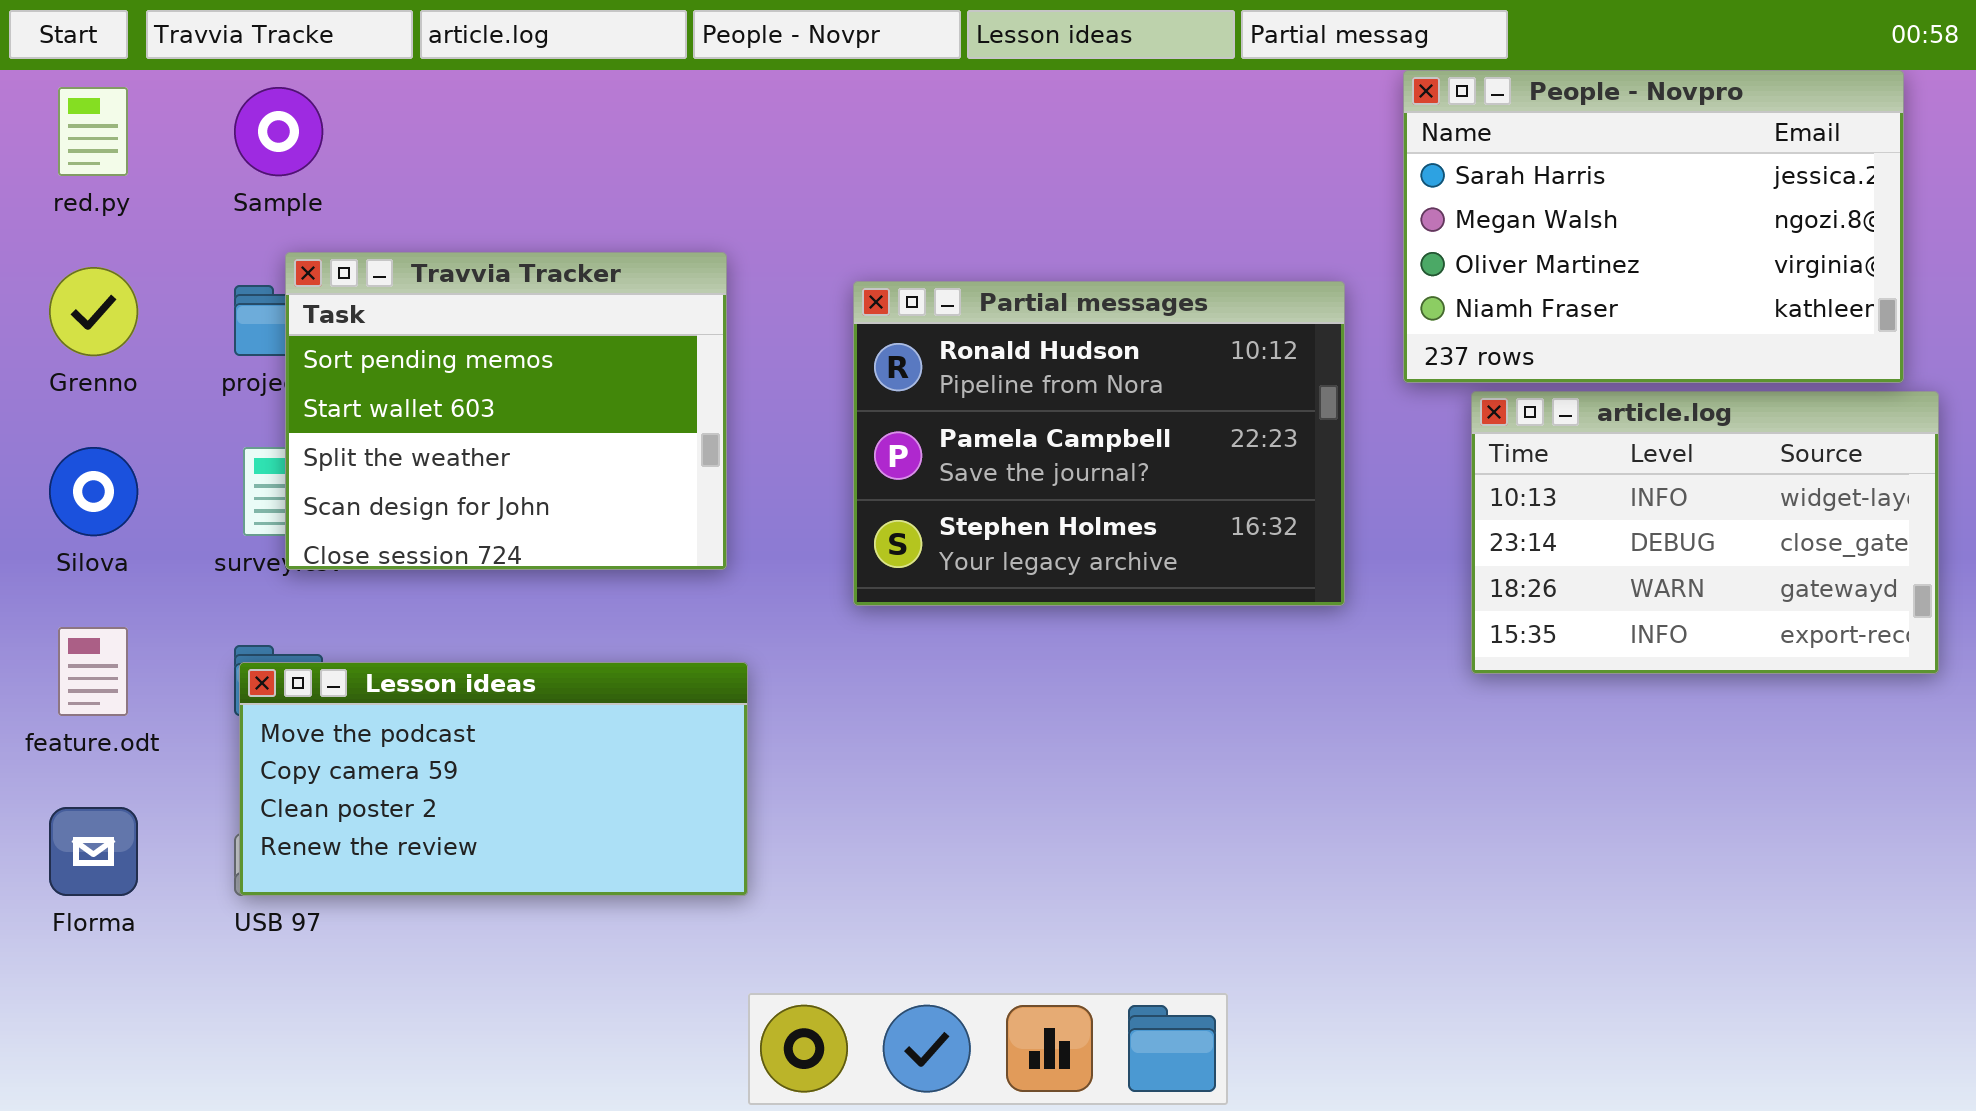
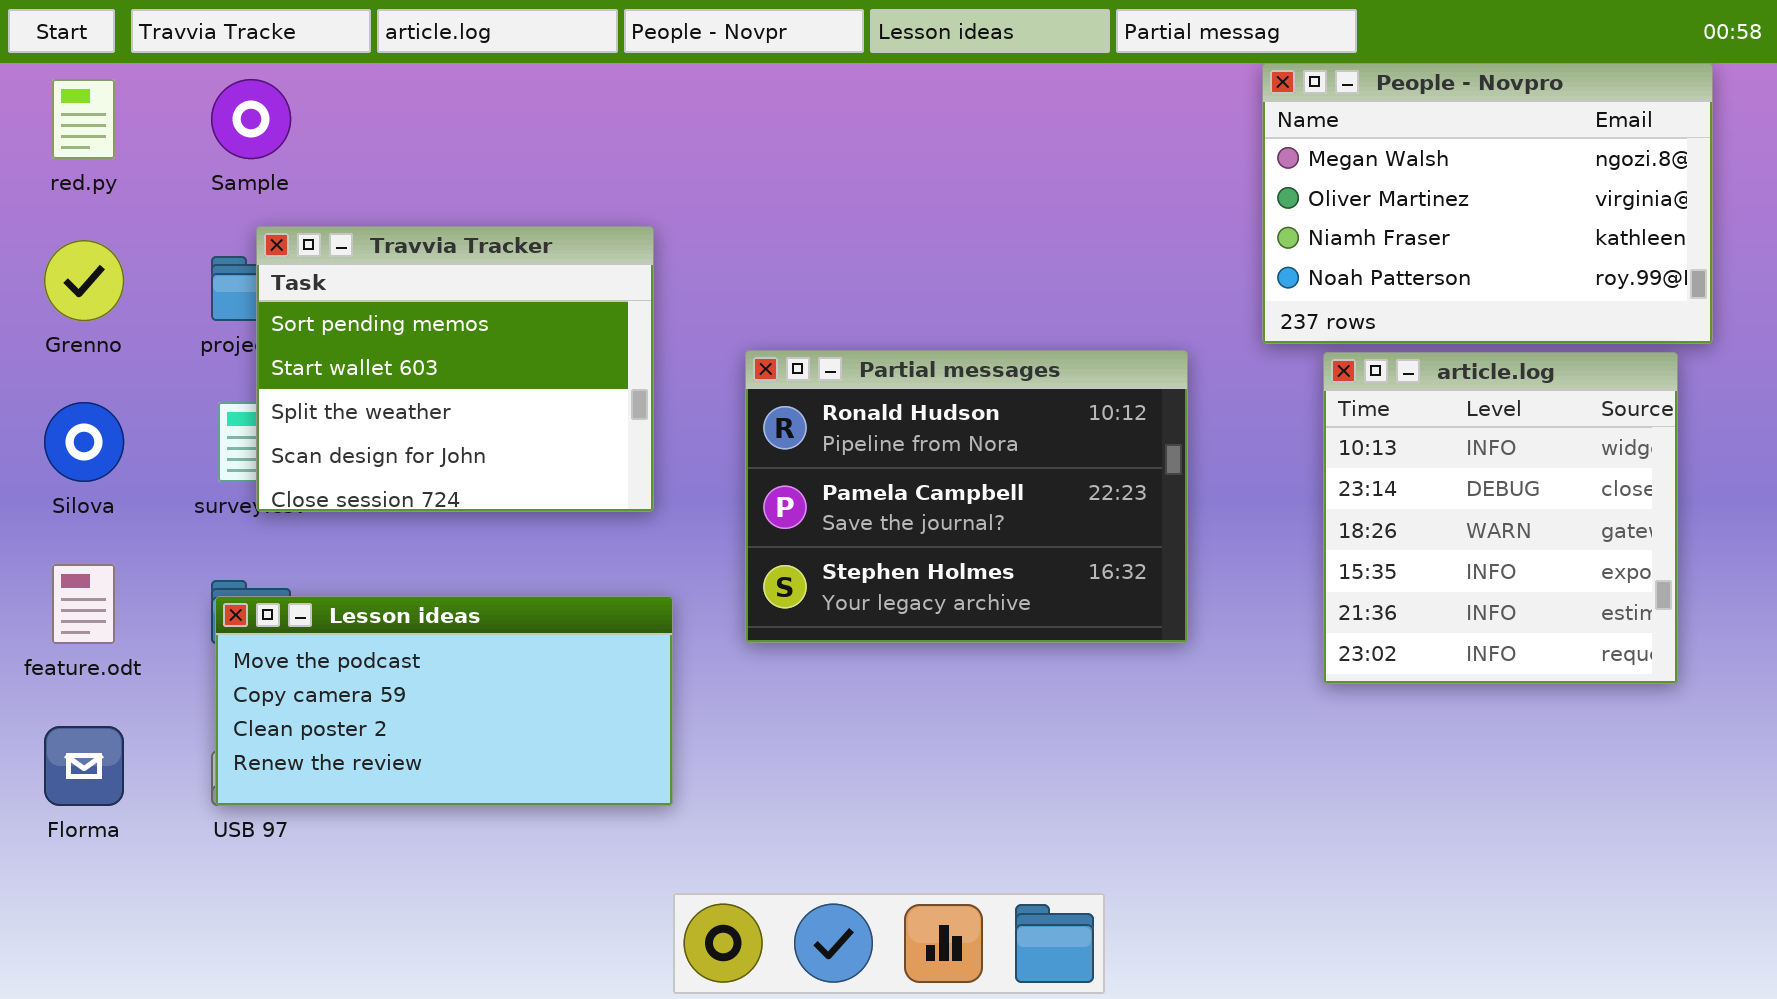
People - Novpro: [1403,70,1904,383] -> [1262,63,1713,344], scrolled down 1 row
Partial messages: [853,281,1345,606] -> [745,350,1188,643], moved
article.log: [1471,391,1939,674] -> [1323,352,1678,684], resized

